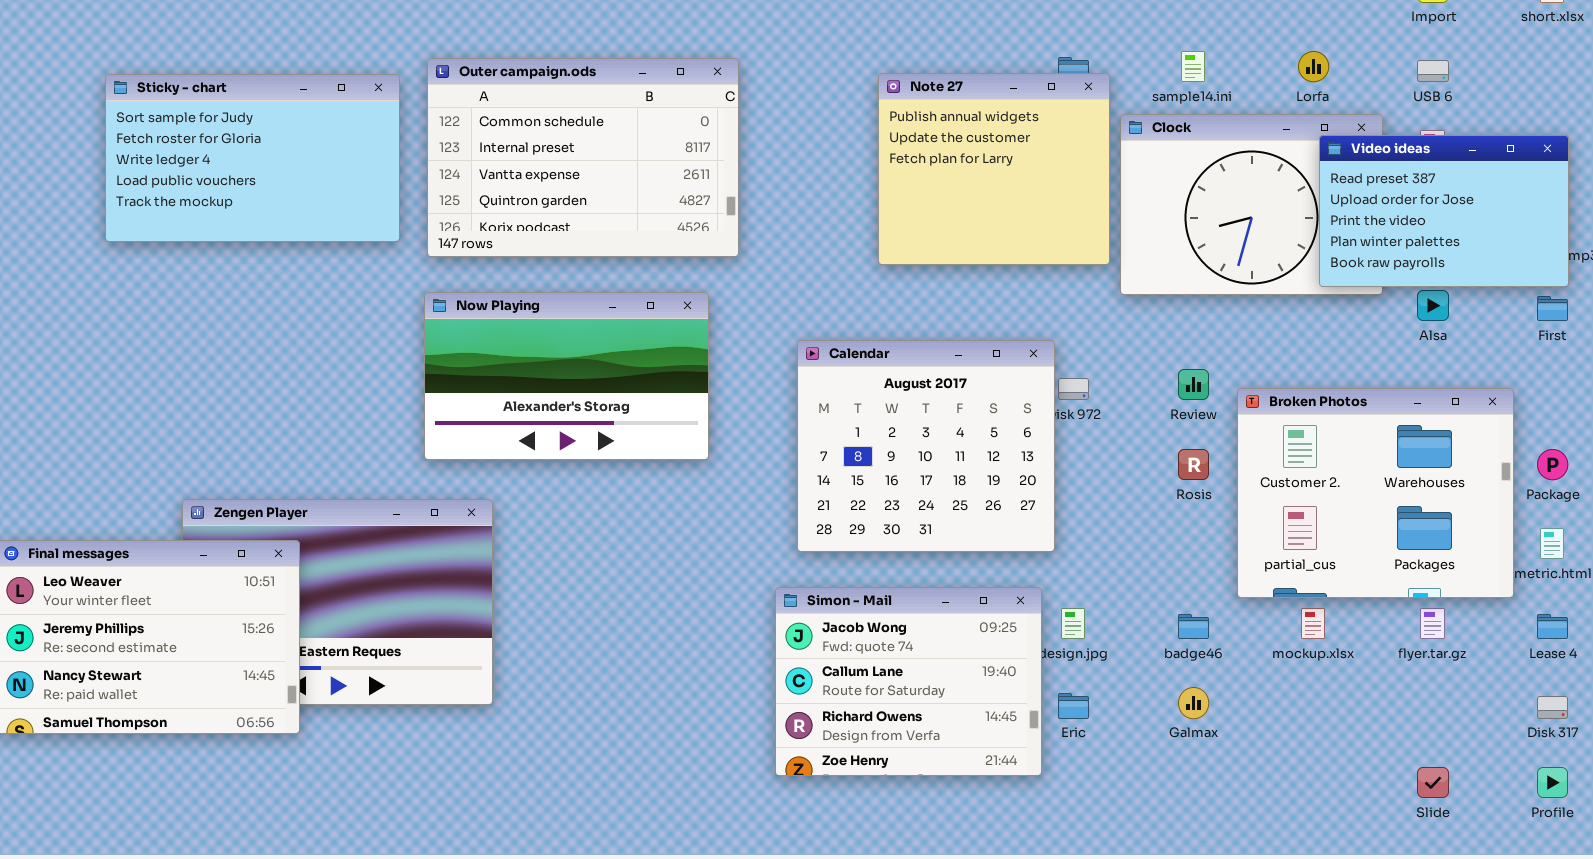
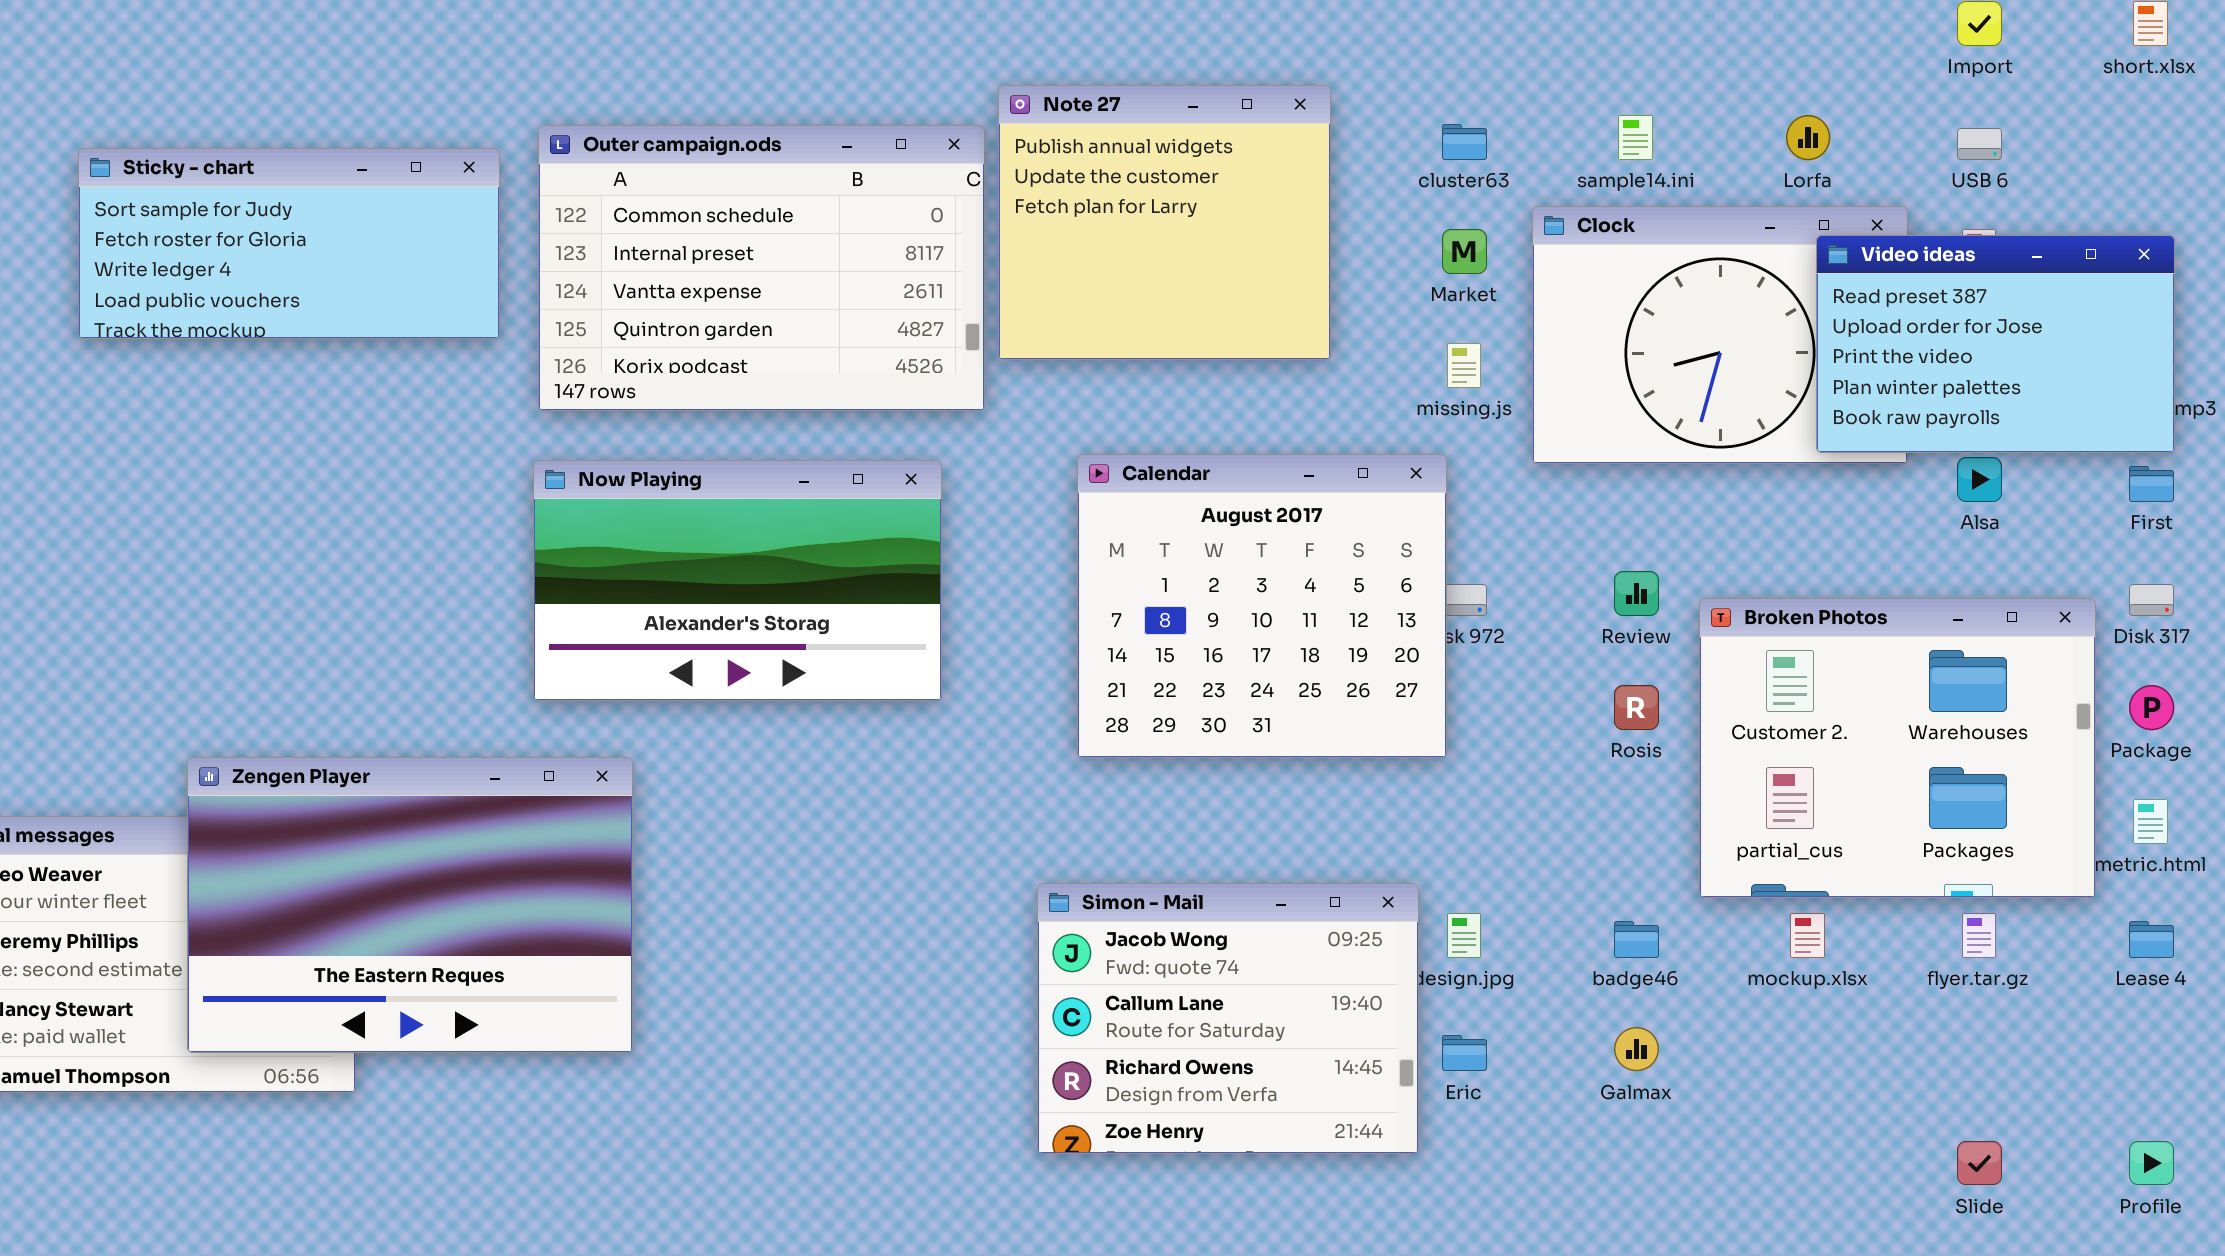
Note 27: [878,73,1110,265] -> [998,85,1331,360], moved
Sticky - chart: [105,74,400,242] -> [78,148,500,339], resized
Calendar: [797,340,1055,552] -> [1077,454,1447,758], moved
Zengen Player: [182,499,493,705] -> [187,757,633,1053], raised
Disk 317: [1537,696,1568,719] -> [2129,584,2174,616], moved

